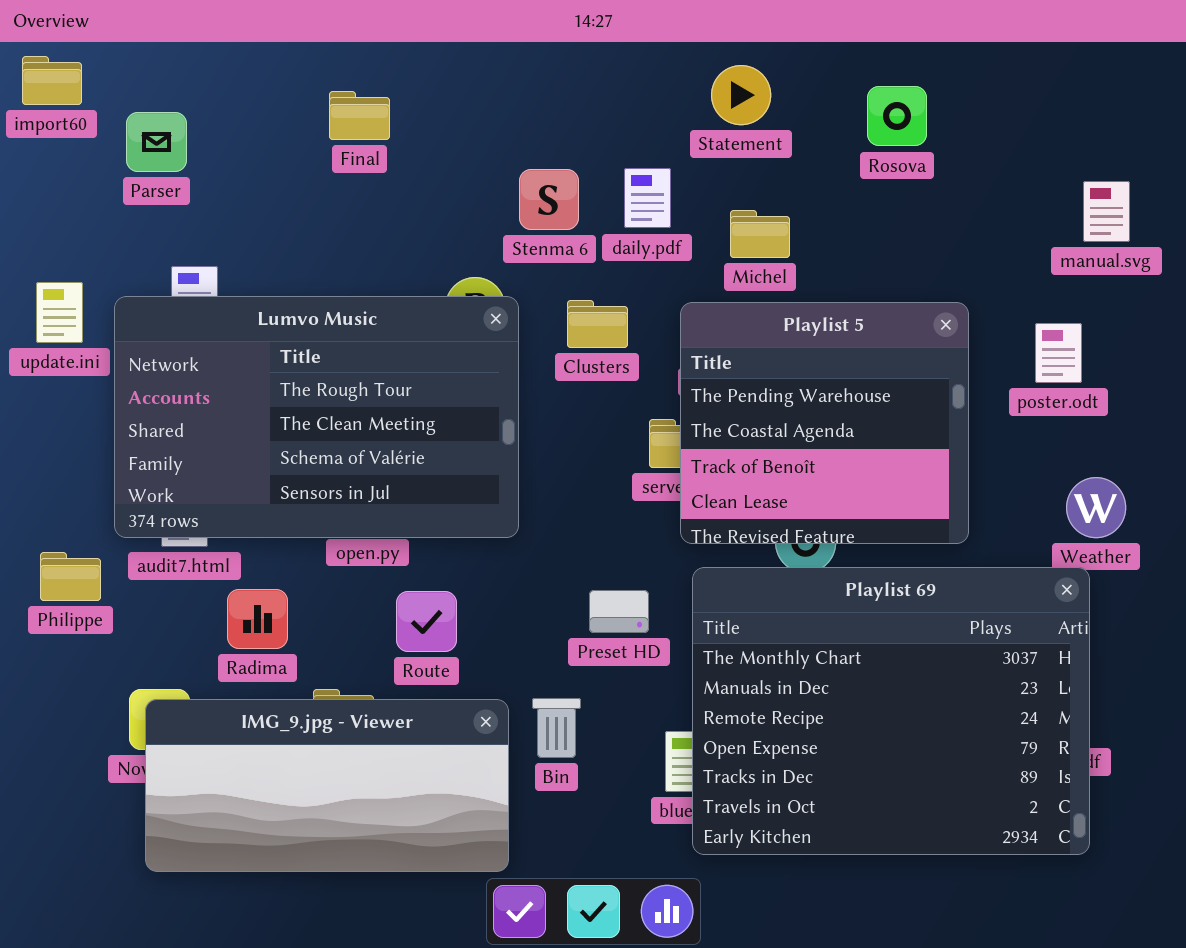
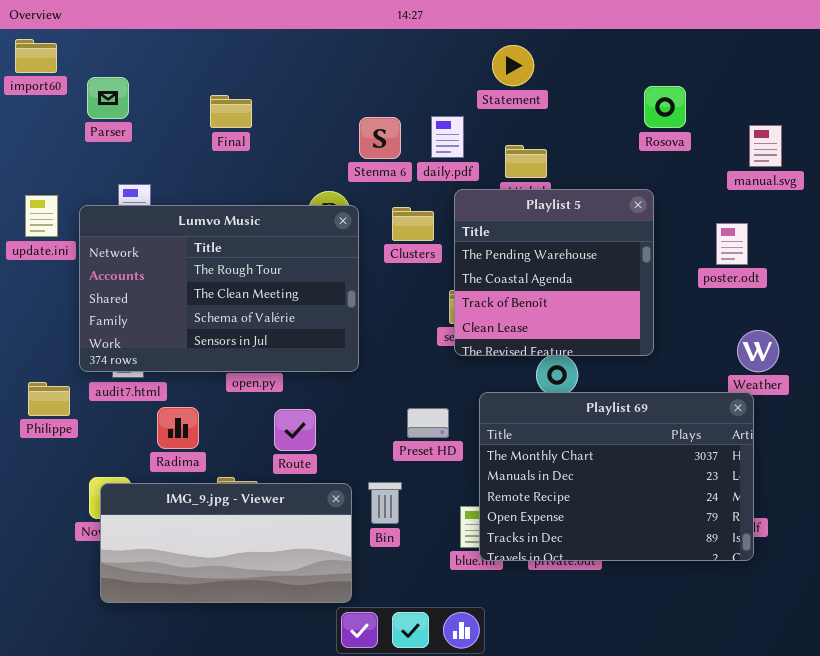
Rosova: [867,86,927,146] -> [644,86,686,128], moved
Final: [329,91,390,140] -> [210,95,252,128], moved
Playlist 5: [680,302,969,544] -> [454,189,654,356], moved
Playlist 69: [692,567,1090,855] -> [479,392,754,561], resized

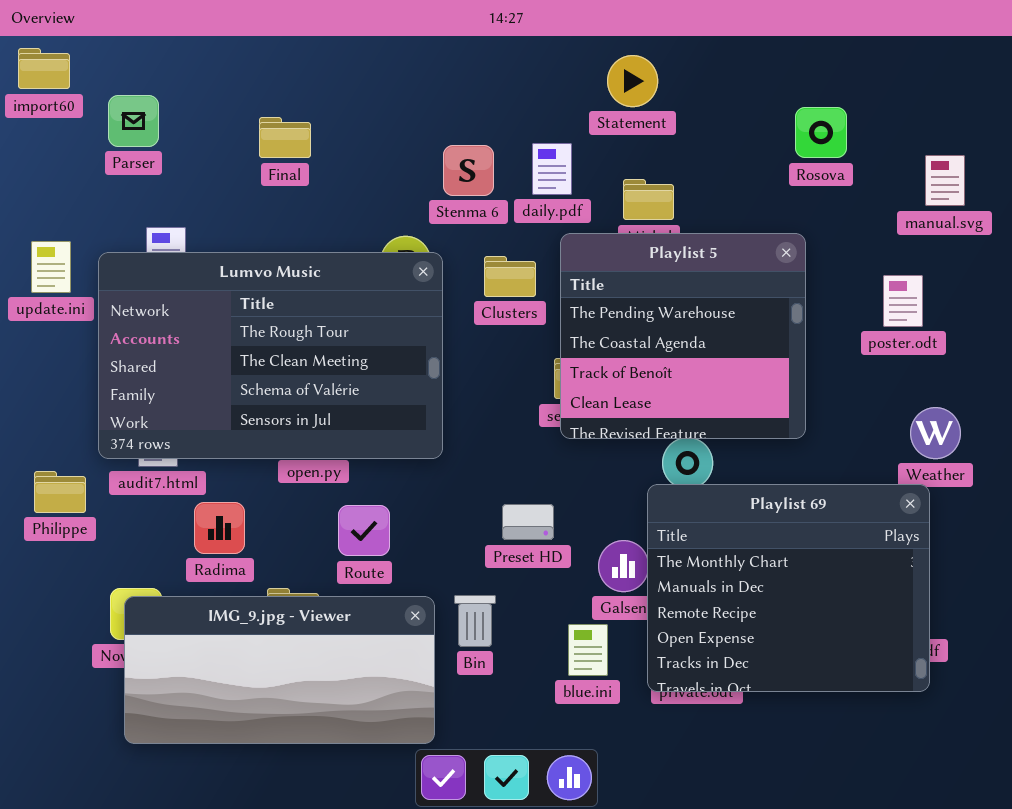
Playlist 69: [479,392,754,561] -> [647,484,930,692], resized

